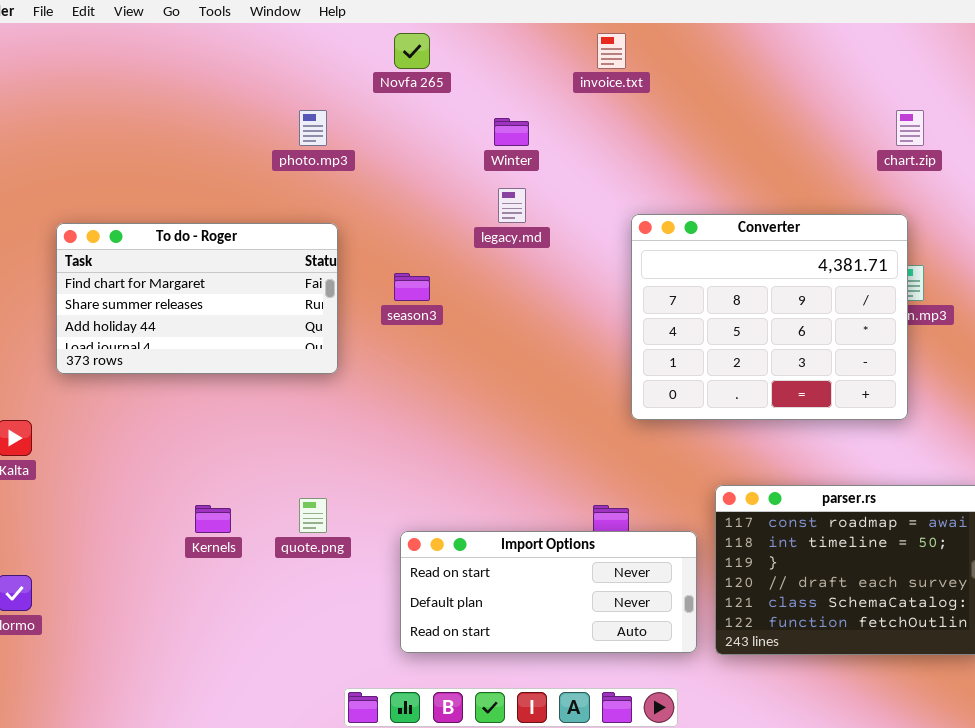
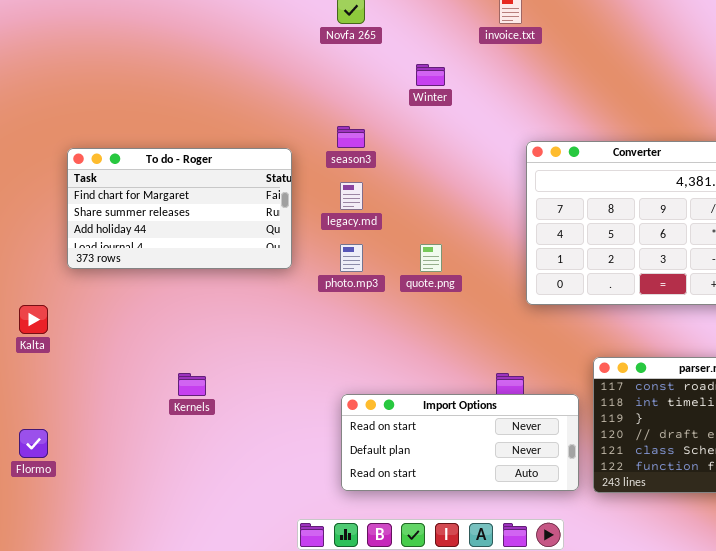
photo.mp3: [299,110,327,146] -> [340,244,363,272], moved
legacy.md: [498,188,526,223] -> [340,182,363,210], moved
season3: [394,273,430,301] -> [337,126,365,148], moved
quote.png: [299,498,327,533] -> [420,244,442,272], moved

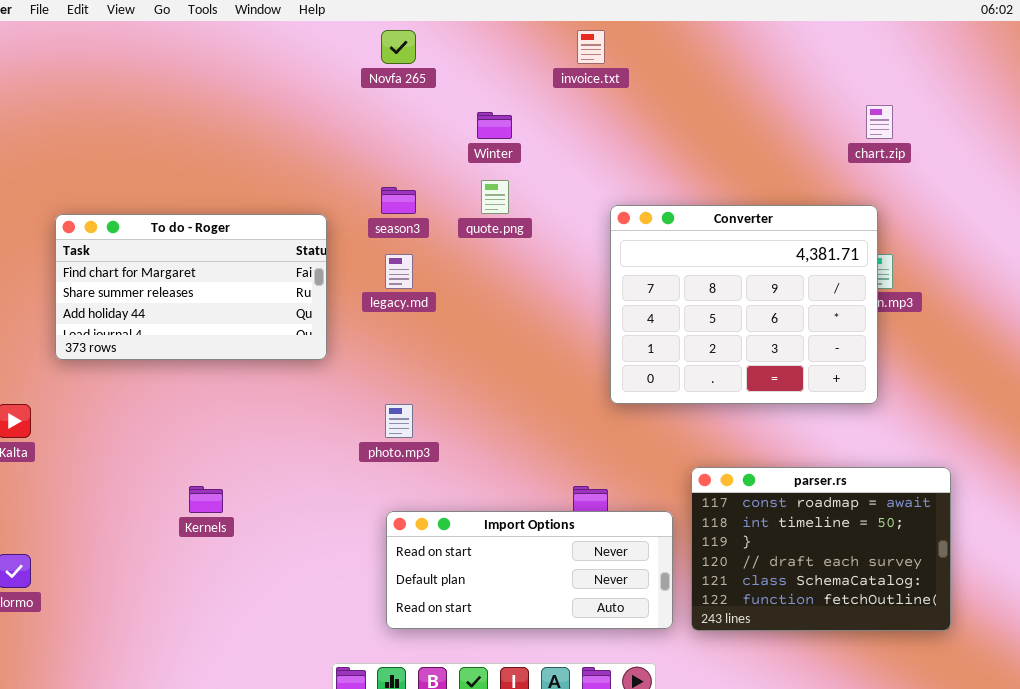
photo.mp3: [340,244,363,272] -> [385,404,413,438], moved
quote.png: [420,244,442,272] -> [481,180,509,214], moved

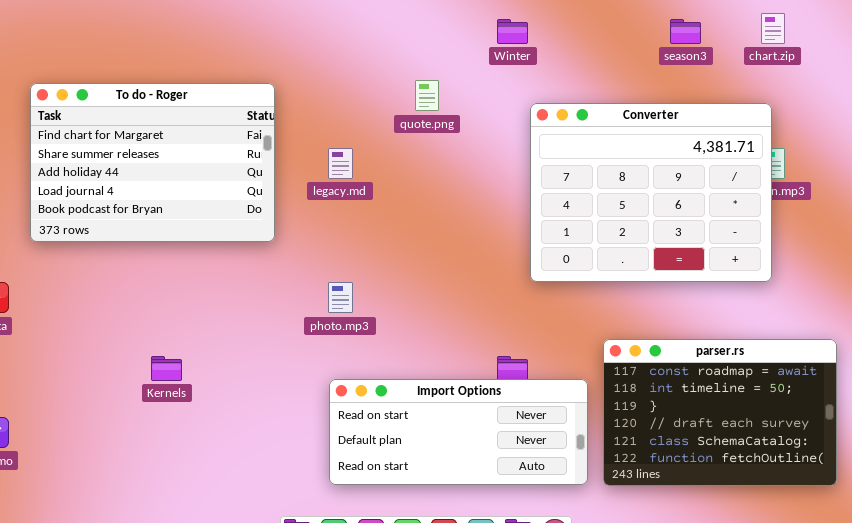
Winter: [477,112,512,139] -> [497,19,528,44], moved
season3: [381,187,416,214] -> [670,19,701,44], moved
To do - Roger: [55,214,327,360] -> [30,83,275,242], resized

